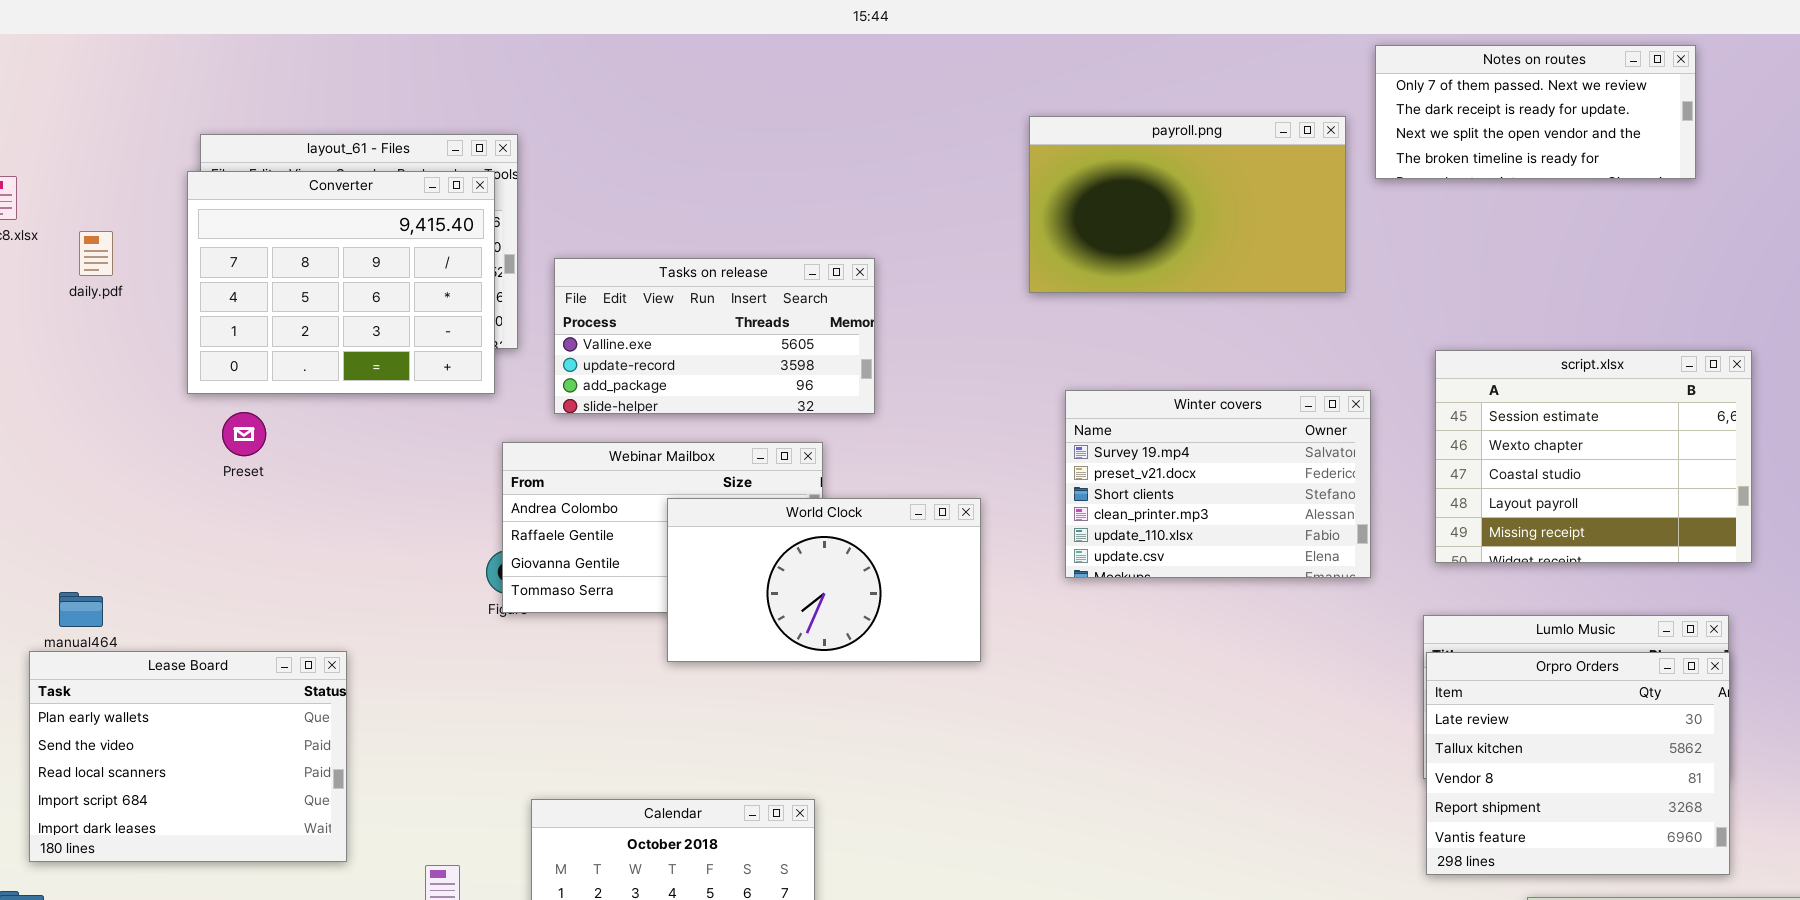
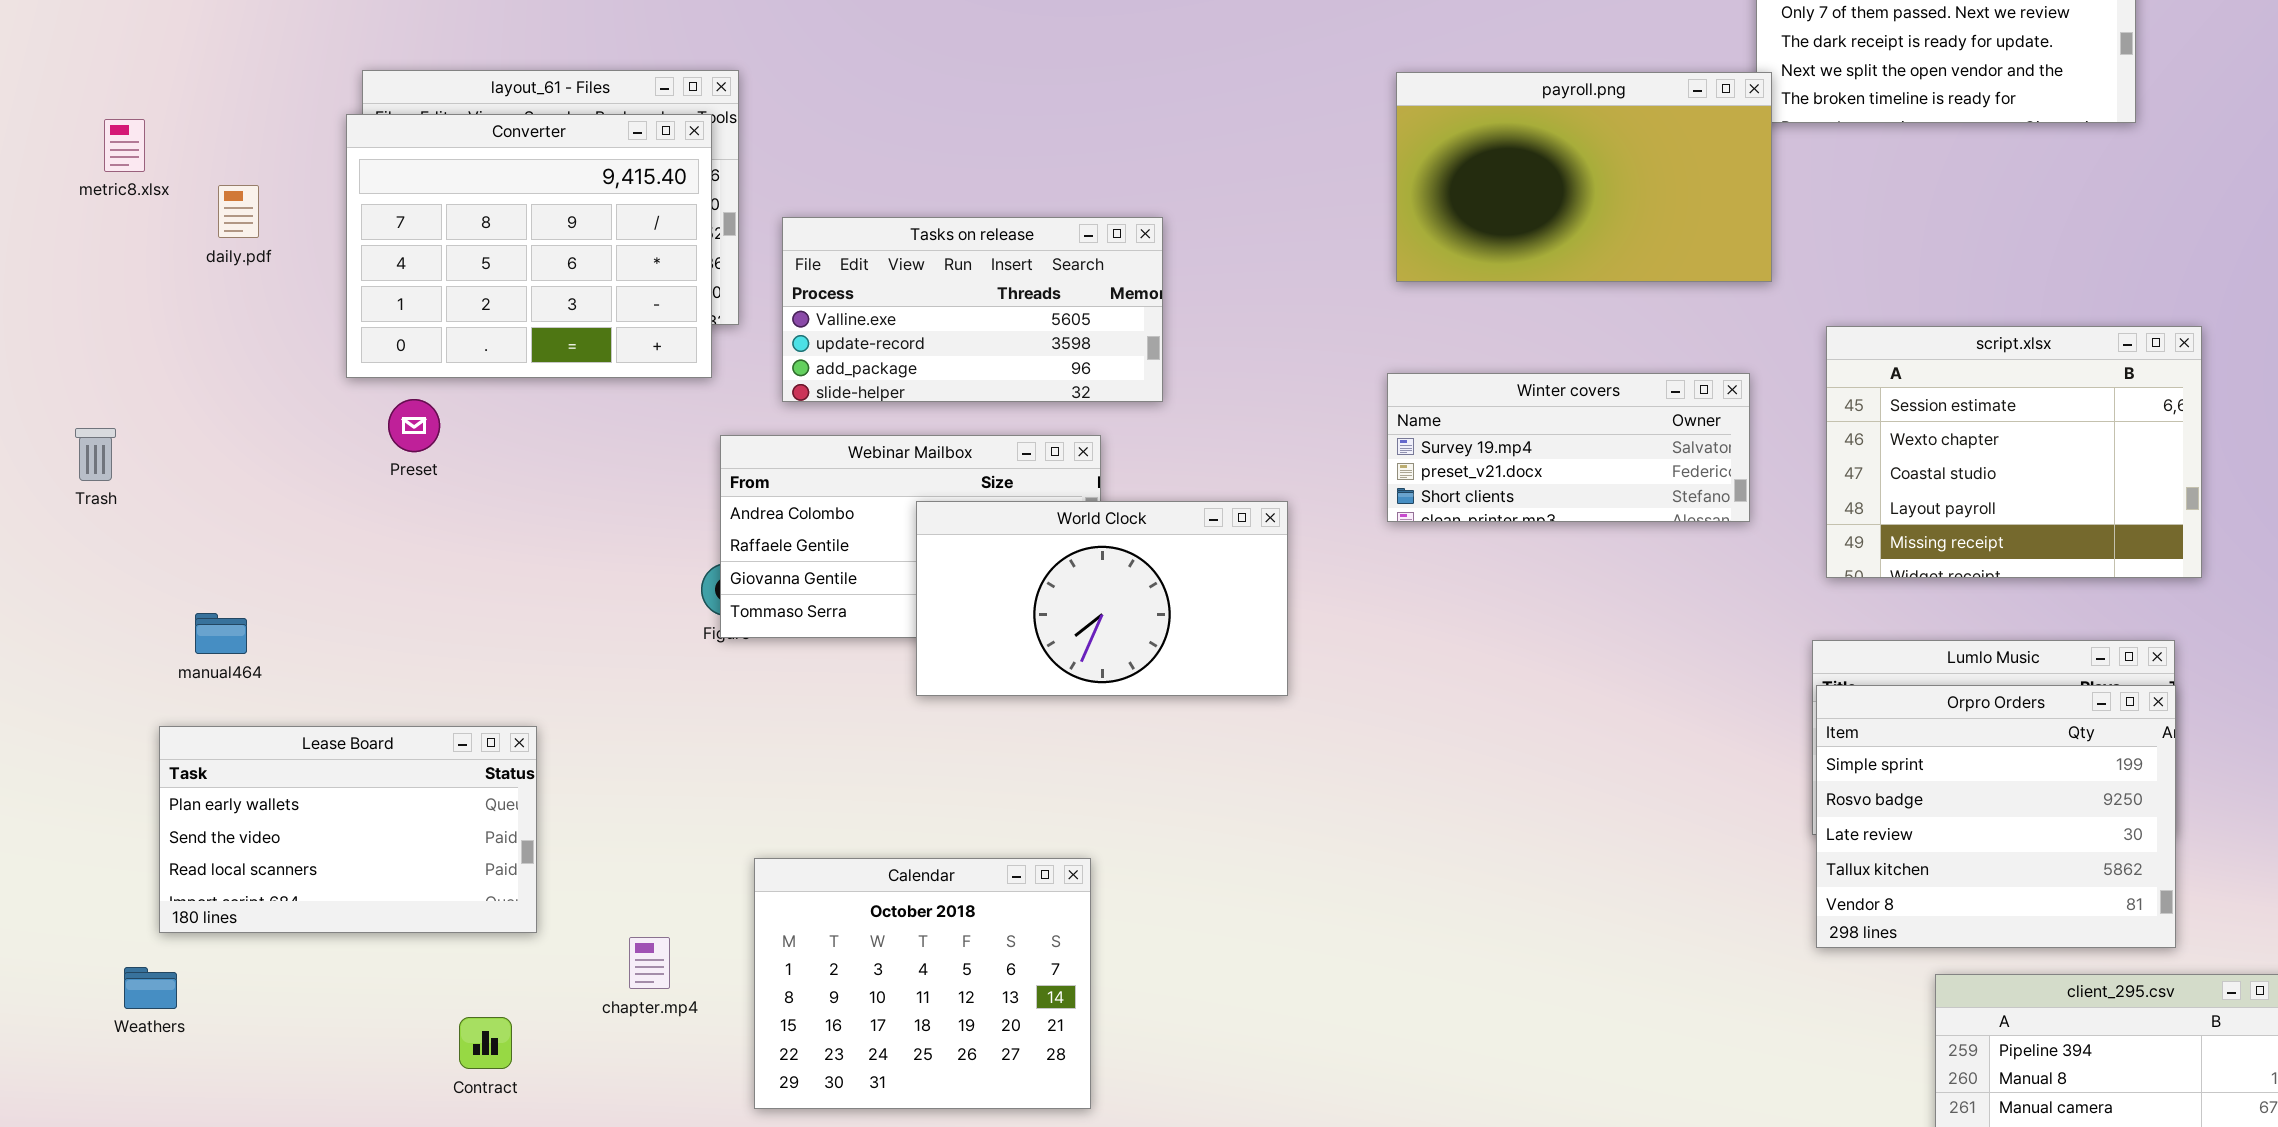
payroll.png: [1029,116,1346,293] -> [1396,72,1772,282], moved
Winter covers: [1065,390,1371,578] -> [1387,373,1750,522], resized
Lease Board: [29,651,347,862] -> [159,726,537,933], resized
Orpro Orders: [1426,652,1730,875] -> [1816,685,2176,948], scrolled up 2 rows

